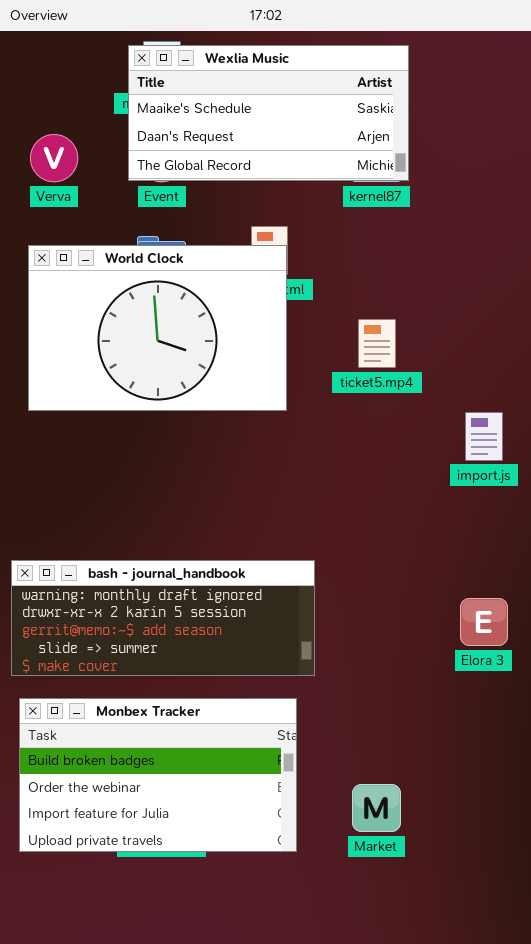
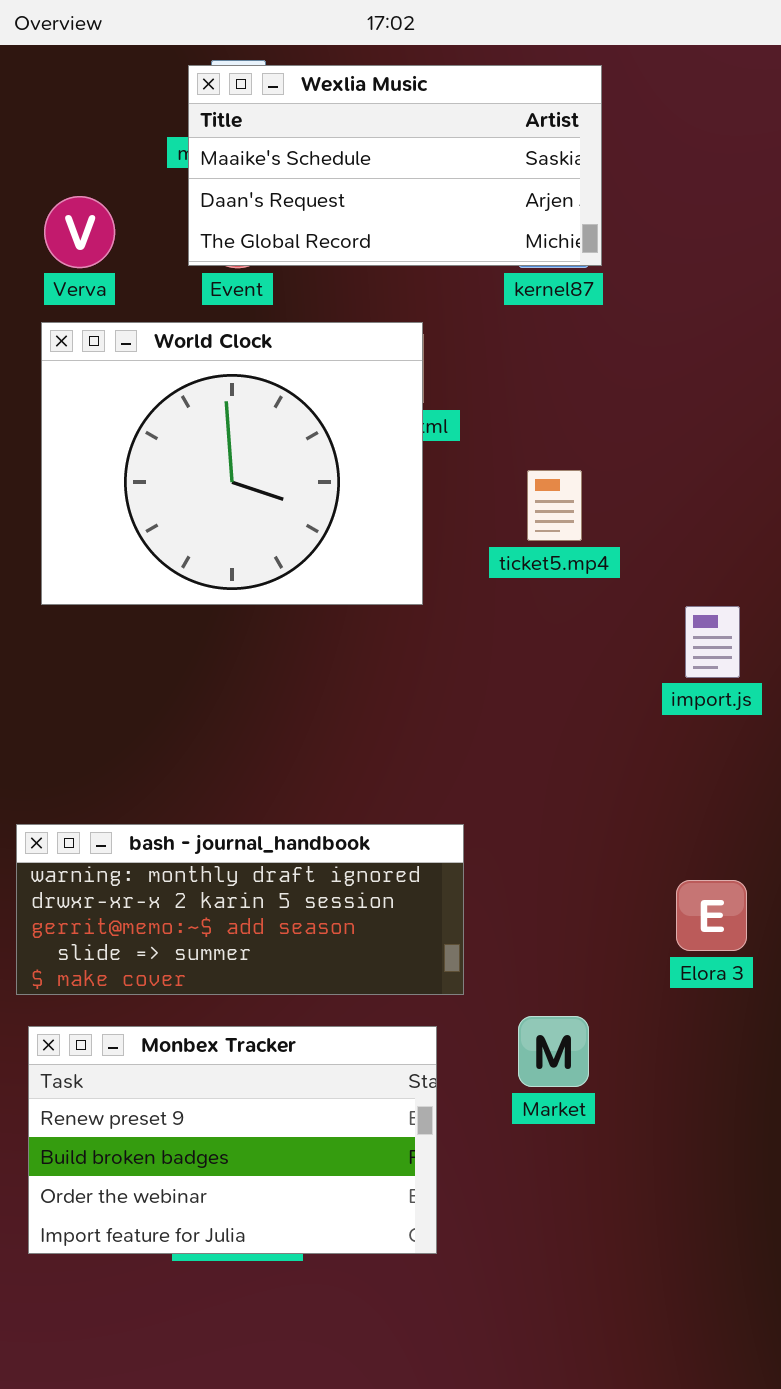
World Clock: [28,245,287,411] -> [41,322,423,605], resized
Monbex Tracker: [19,698,297,852] -> [28,1026,437,1254], scrolled up 1 row
Market: [352,784,401,832] -> [518,1016,589,1087], moved

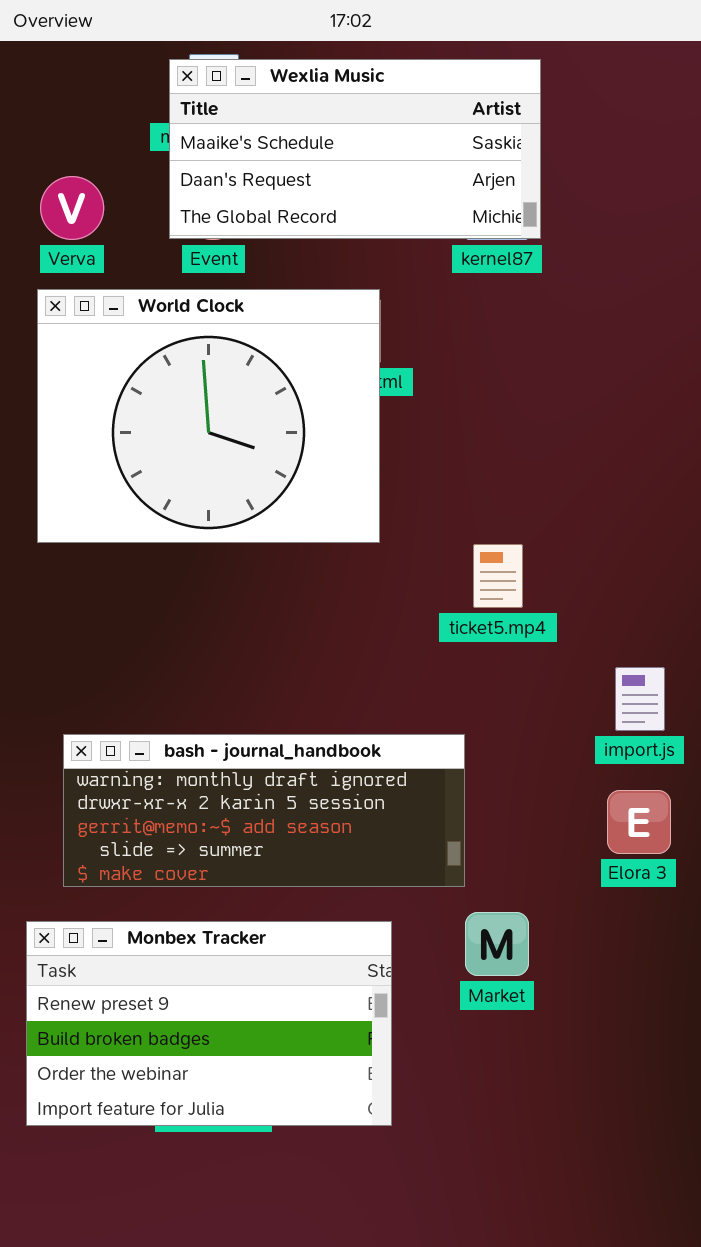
ticket5.mp4: [527,470,582,541] -> [473,544,523,608], moved
import.js: [685,606,740,678] -> [615,667,665,731], moved
bash - journal_handbook: [16,824,464,995] -> [63,734,465,887], moved

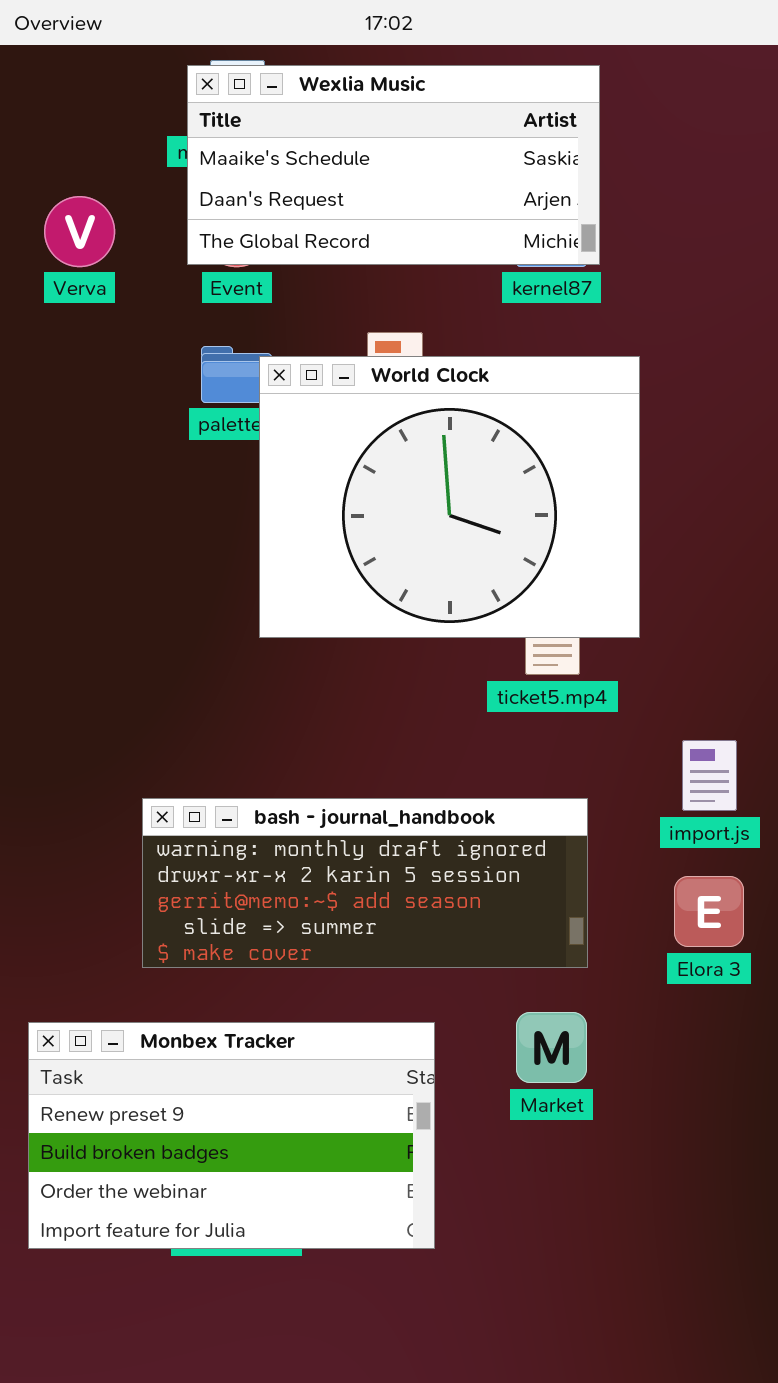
World Clock: [37,289,380,543] -> [259,356,640,638], moved
bash - journal_handbook: [63,734,465,887] -> [142,798,588,968], moved

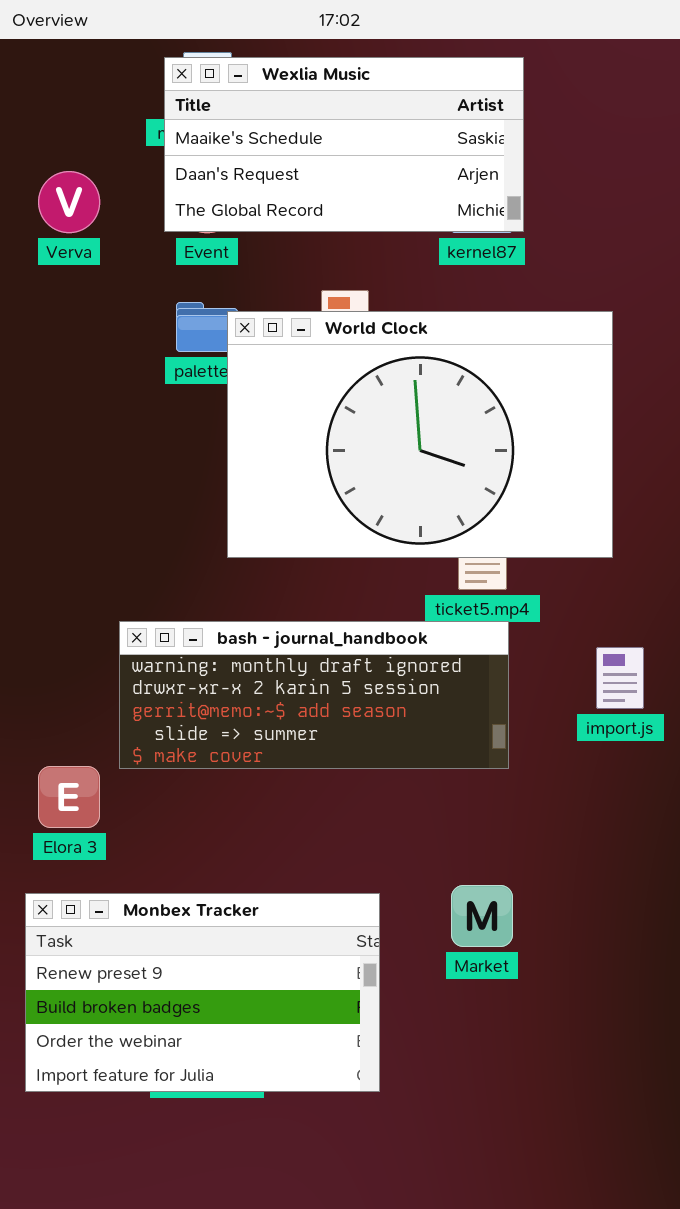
World Clock: [259,356,640,638] -> [227,311,613,558], resized
bash - journal_handbook: [142,798,588,968] -> [119,621,509,769], moved
Elora 3: [674,876,744,947] -> [38,766,100,828], moved

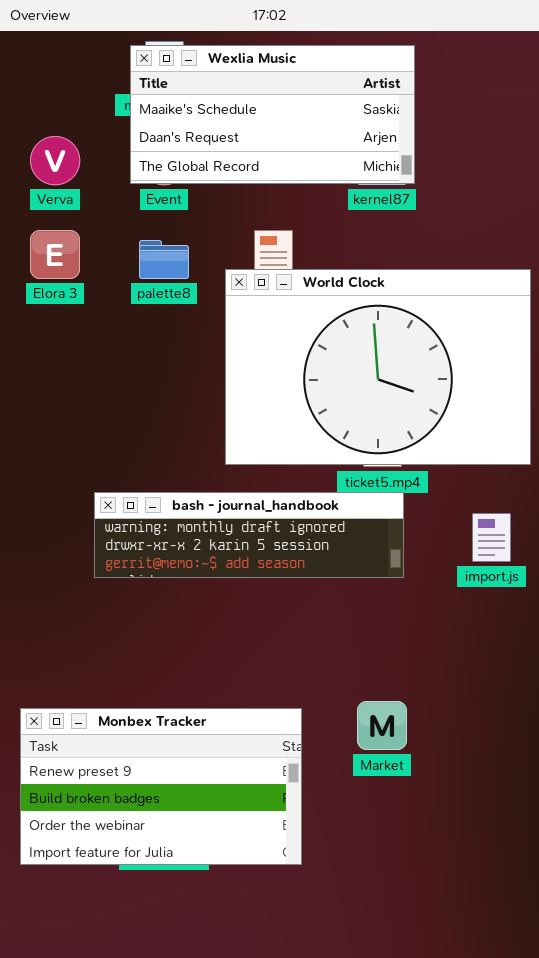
World Clock: [227,311,613,558] -> [225,269,531,465], moved
bash - journal_handbook: [119,621,509,769] -> [94,492,404,578], resized
Elora 3: [38,766,100,828] -> [30,230,80,279], moved

